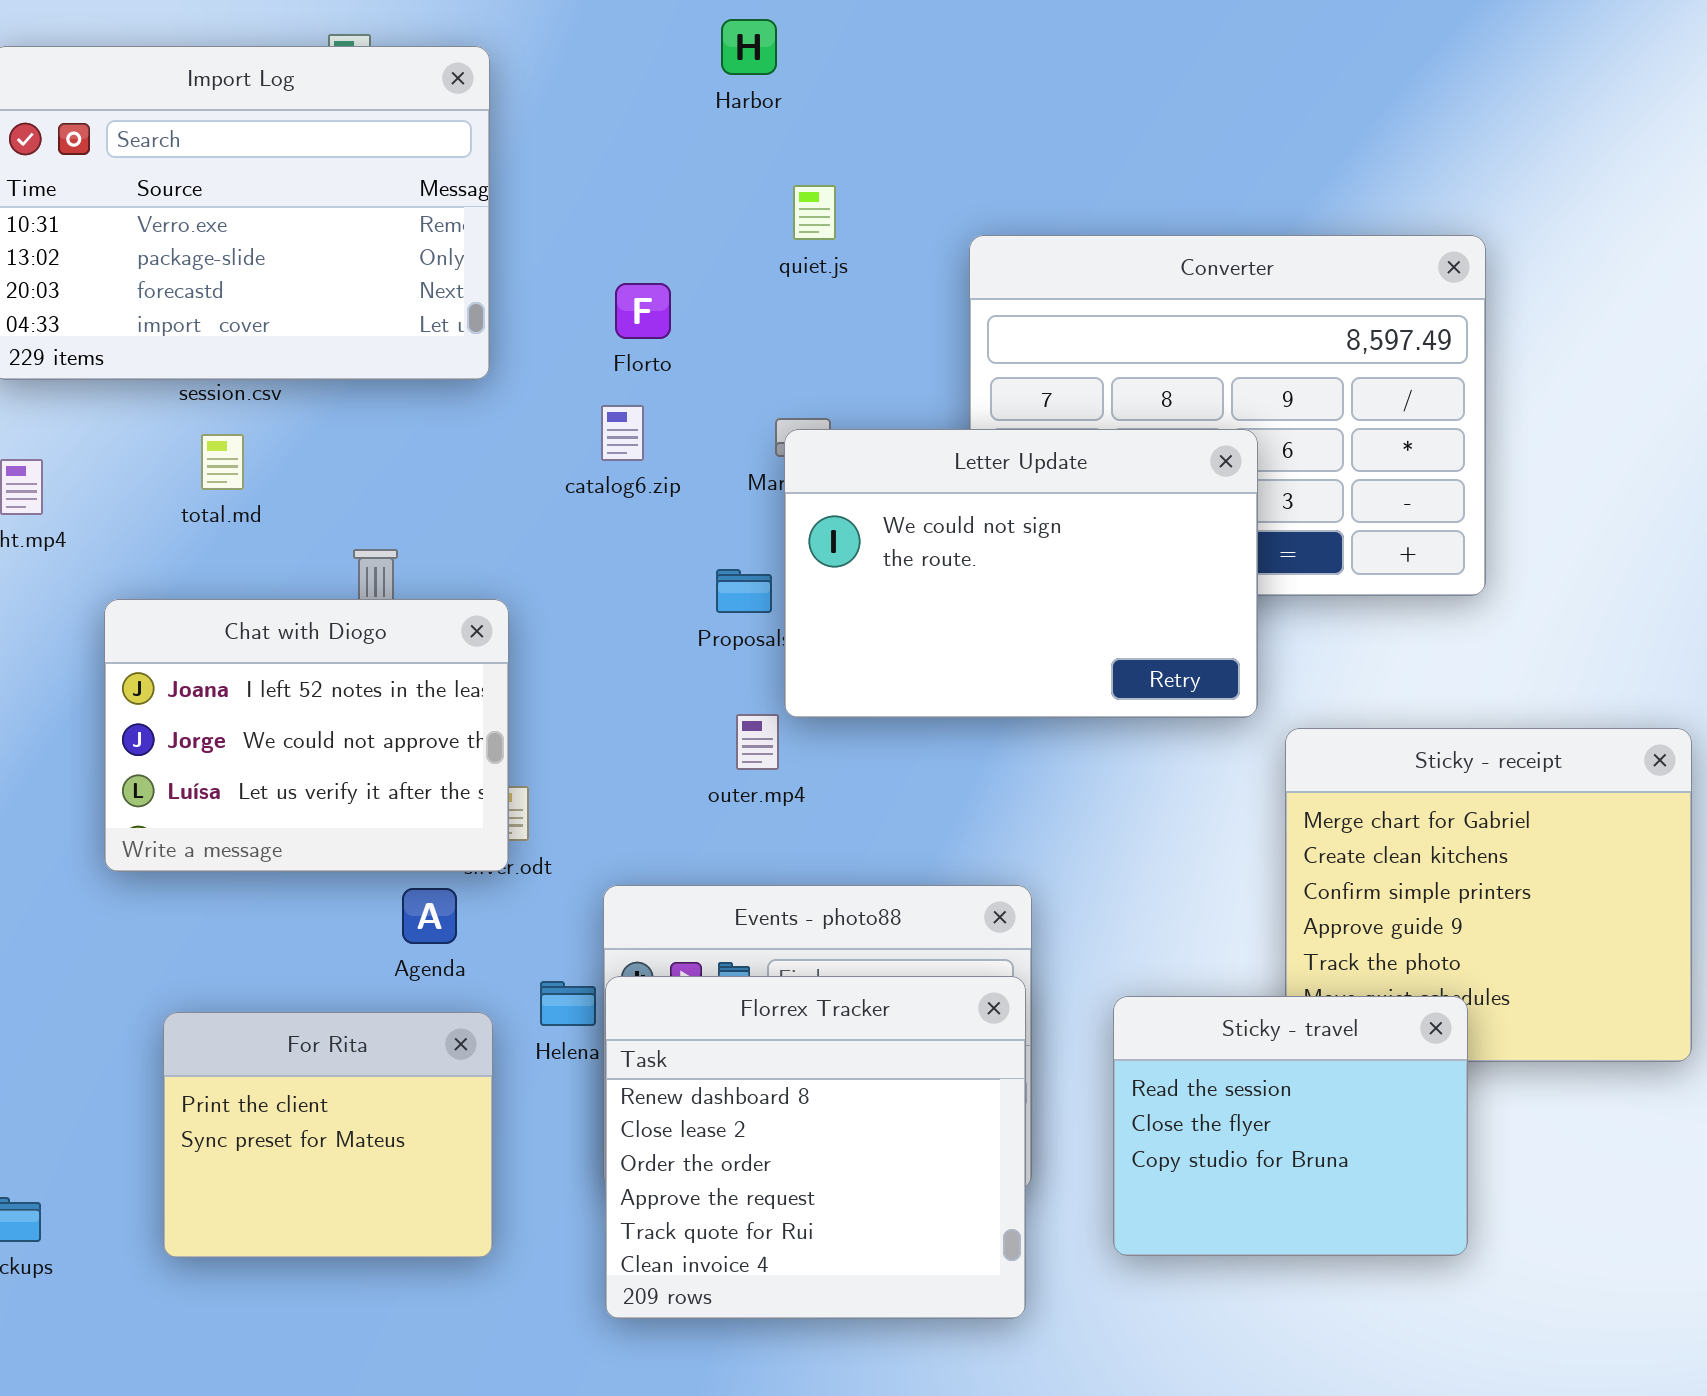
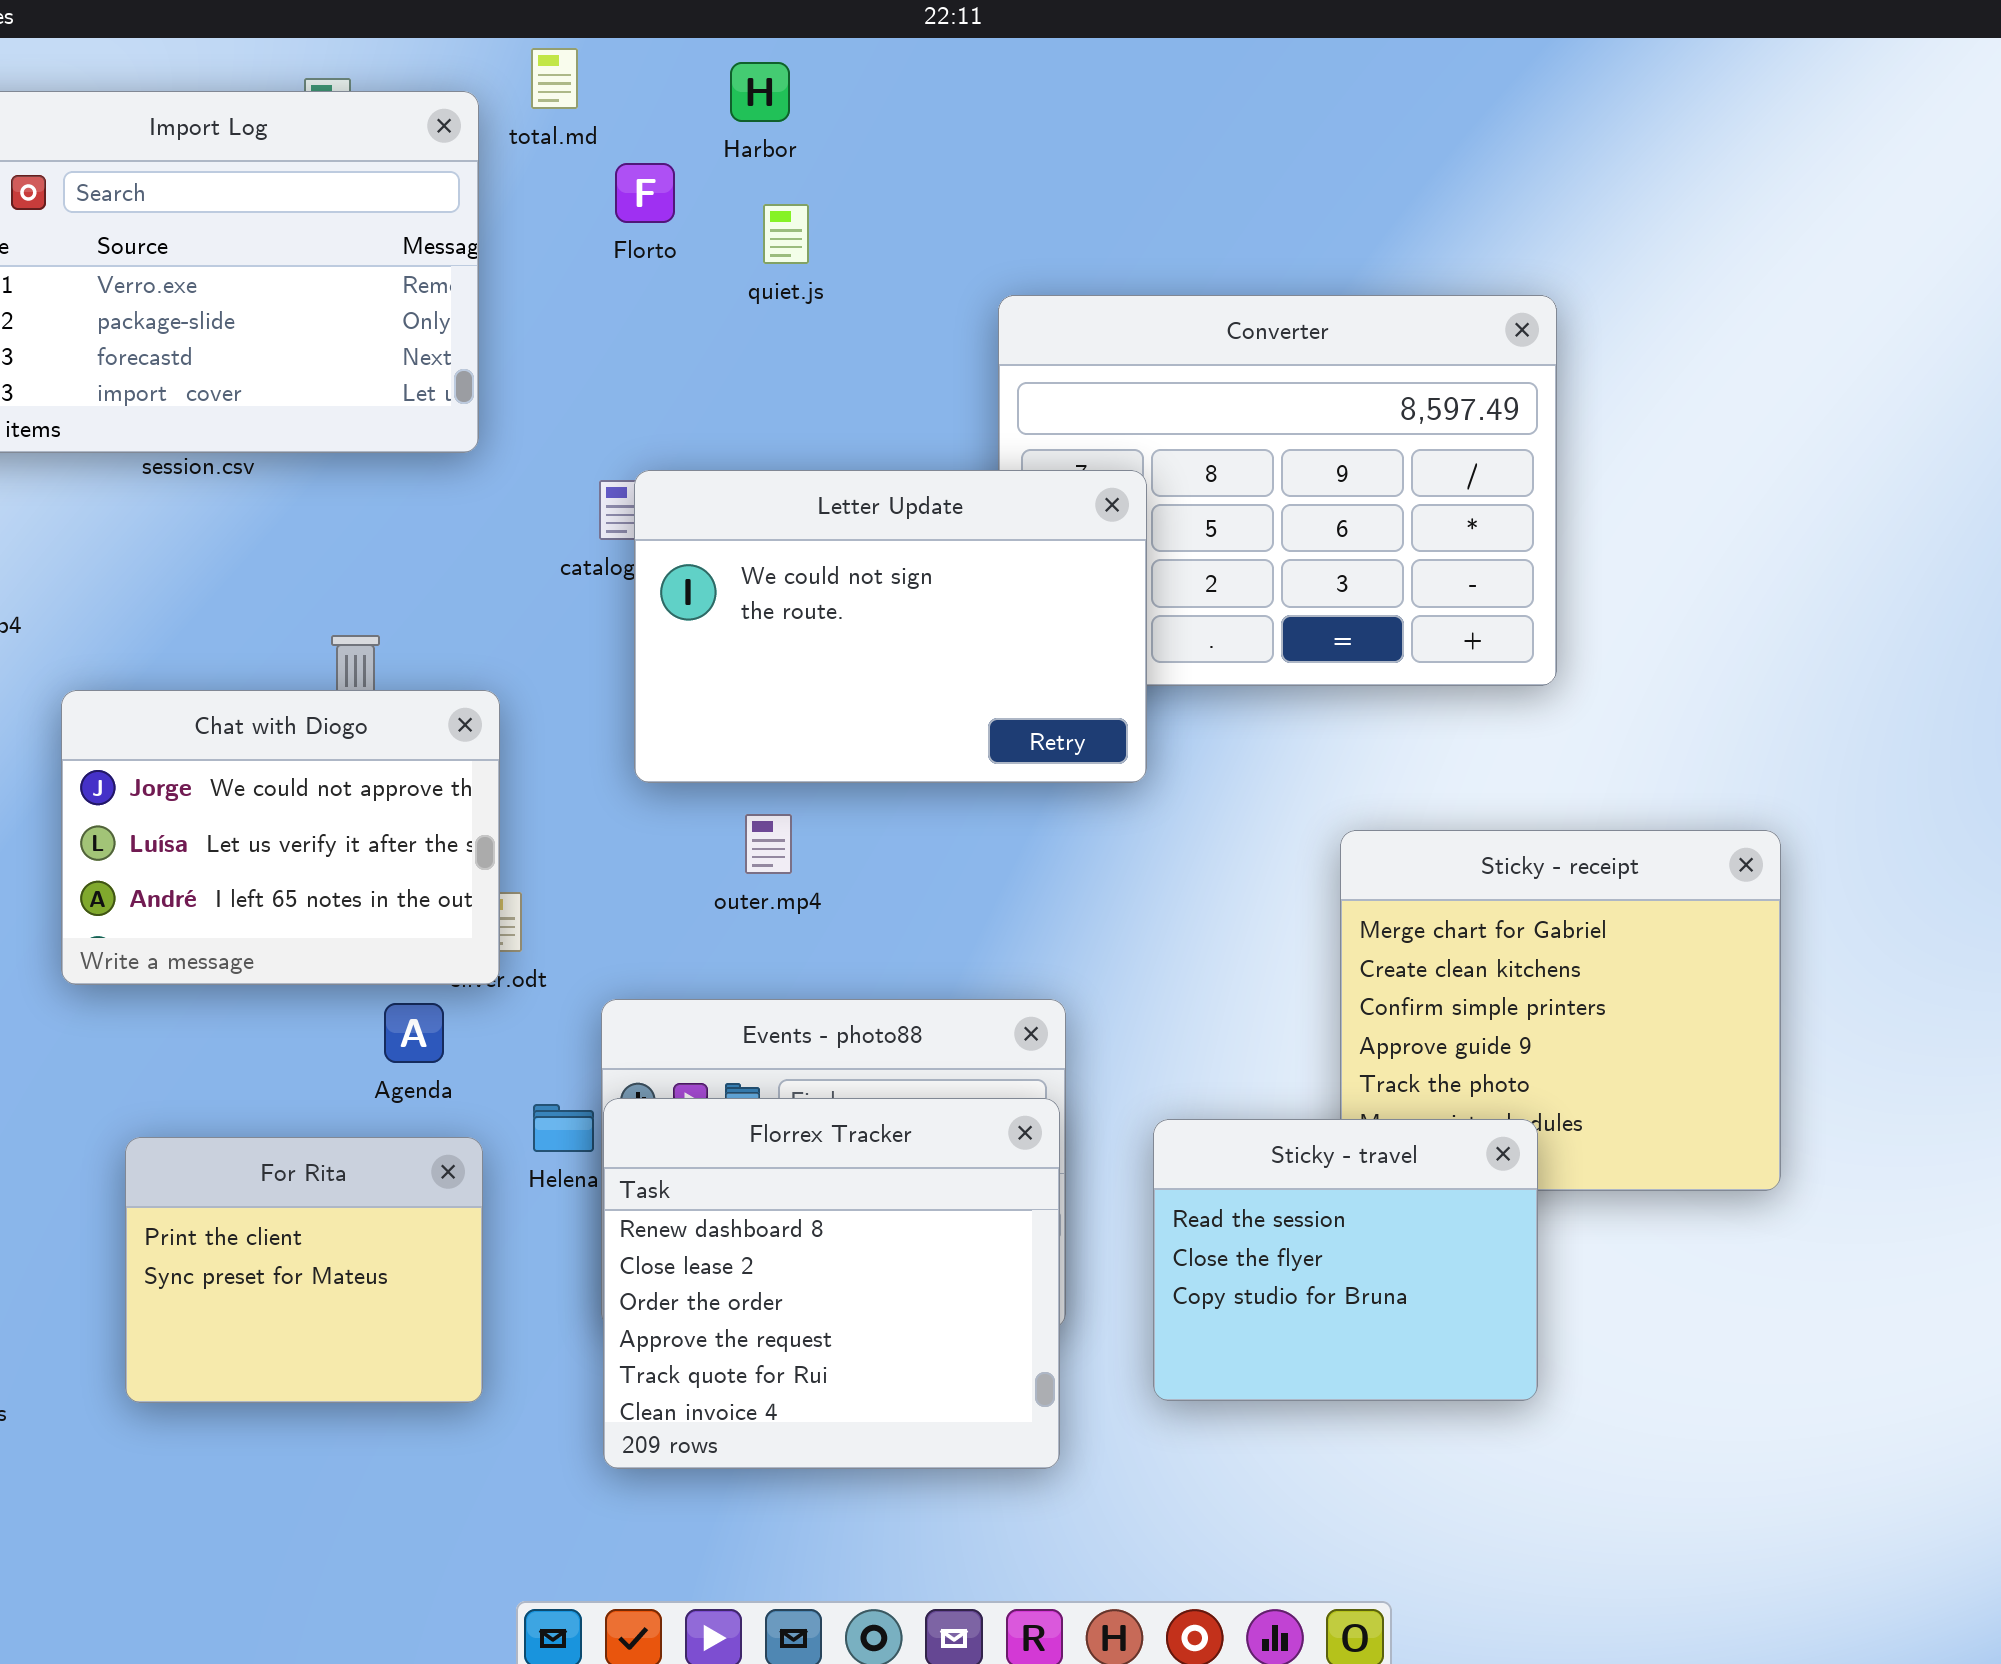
quiet.js: [793,185,836,240] -> [763,204,809,264], moved
Florto: [615,283,671,339] -> [615,163,675,223], moved
Letter Update: [784,429,1258,718] -> [634,470,1147,783], moved
total.md: [201,434,244,490] -> [531,48,578,109], moved
Chat with Diogo: [104,599,509,872] -> [61,690,500,985], scrolled down 1 row

